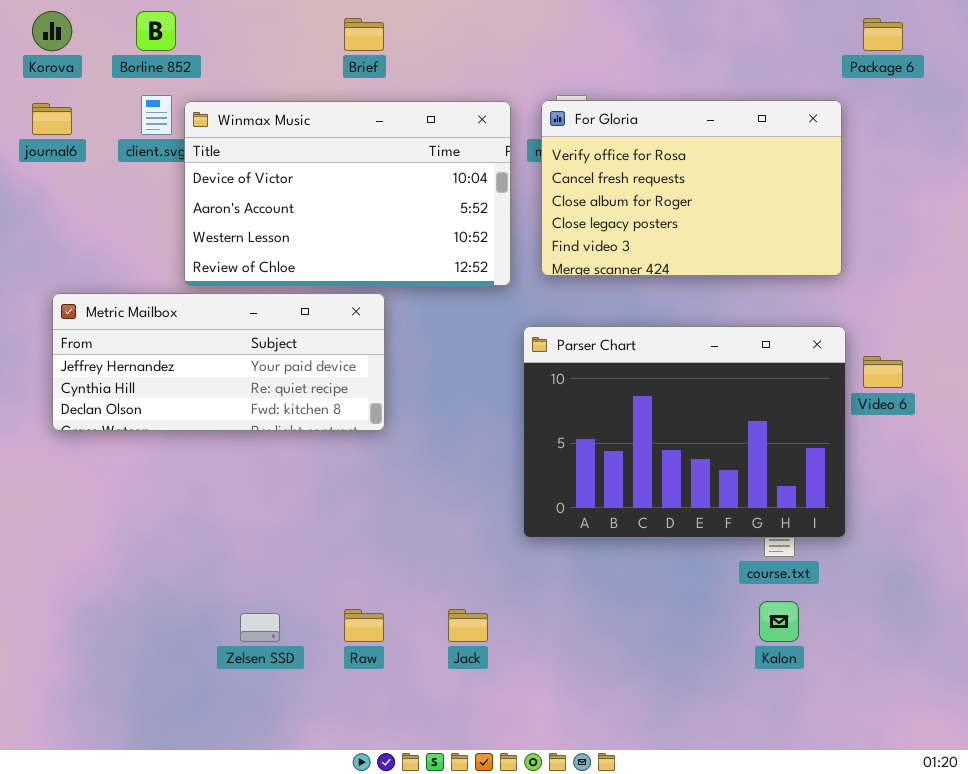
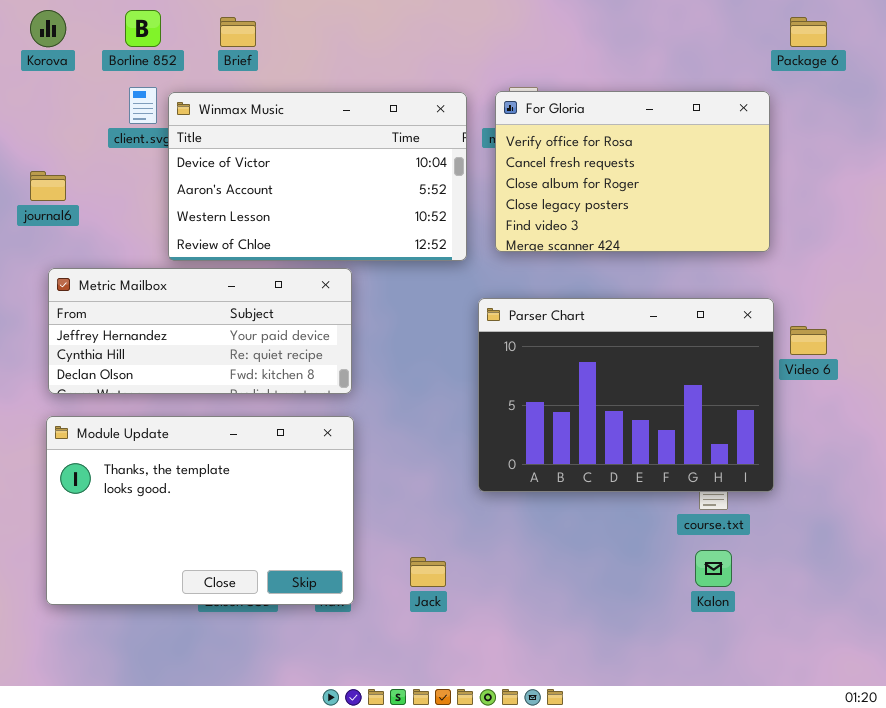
Brief: [344,18,384,51] -> [220,17,256,47], moved
journal6: [32,103,72,135] -> [30,171,66,201], moved
Module Update: none -> [46,416,354,605], opened

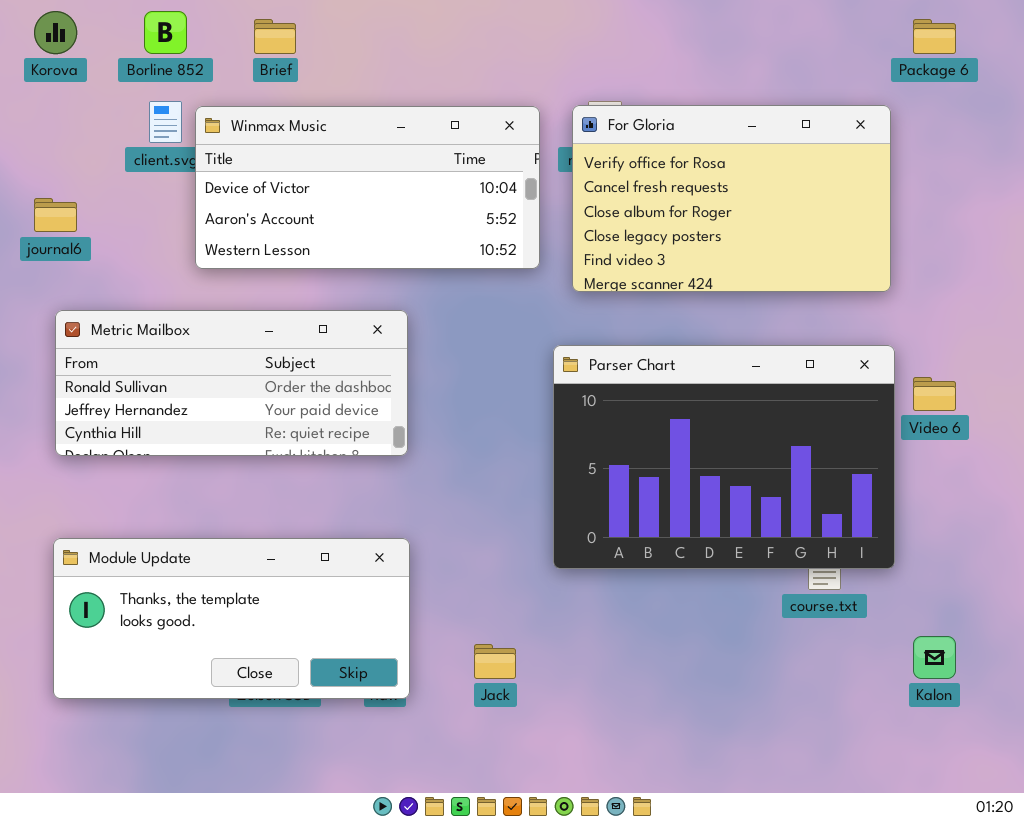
Winmax Music: [168,92,467,261] -> [195,106,540,269], resized
Metric Mailbox: [48,268,352,394] -> [55,310,408,456], scrolled up 1 row
Module Update: [46,416,354,605] -> [53,538,410,699], resized
Kalon: [695,550,732,587] -> [913,636,956,679], moved

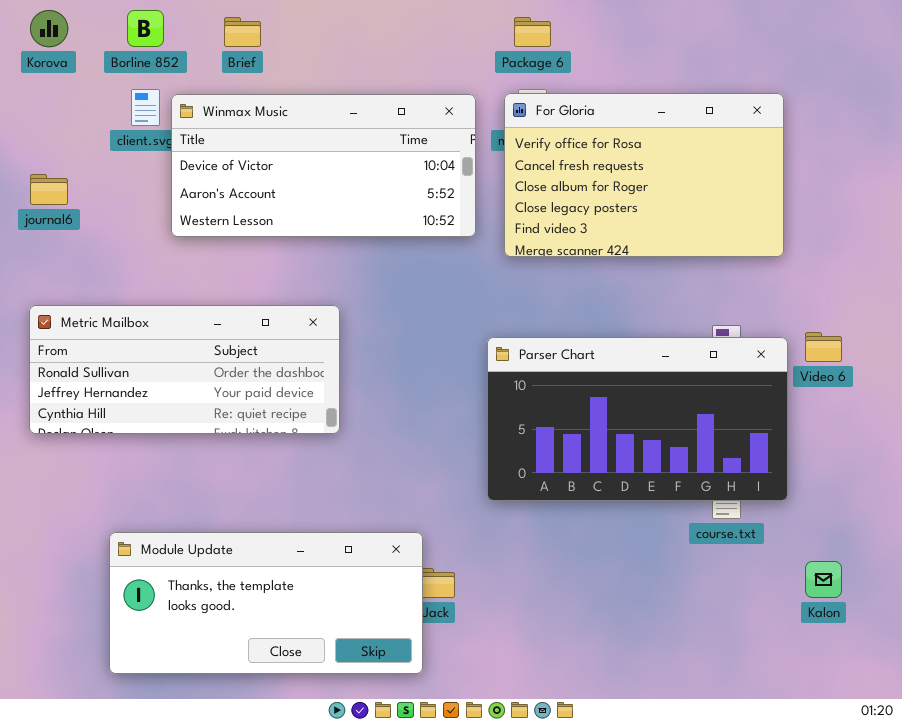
Package 6: [913,19,956,54] -> [514,17,551,47], moved
Metric Mailbox: [55,310,408,456] -> [29,305,340,434], moved
Parser Chart: [553,345,895,569] -> [487,337,788,501], resized
Module Update: [53,538,410,699] -> [109,532,423,674], moved

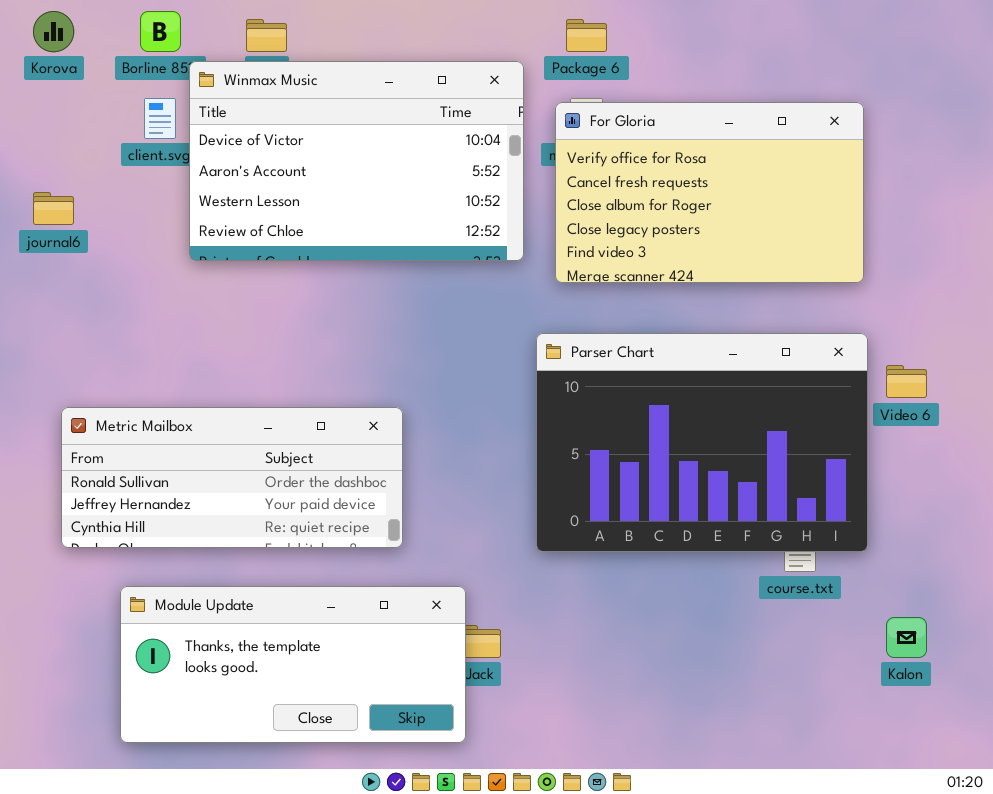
Winmax Music: [171,94,476,237] -> [189,61,524,261], resized
Metric Mailbox: [29,305,340,434] -> [61,407,403,548], moved
Parser Chart: [487,337,788,501] -> [536,333,868,552], resized

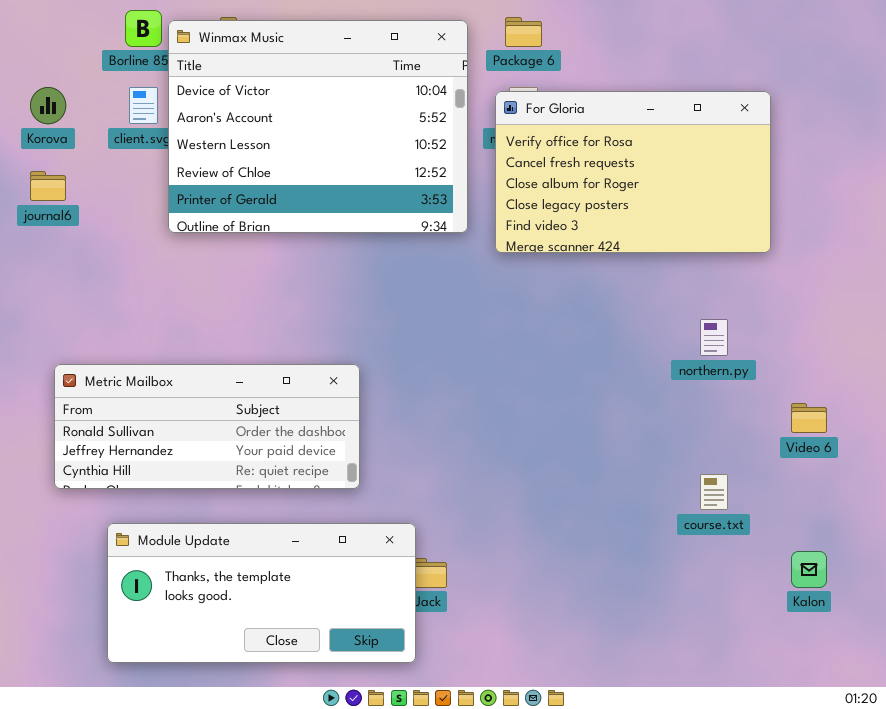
Korova: [33,11,74,52] -> [30,87,66,124], moved
Winmax Music: [189,61,524,261] -> [168,20,468,233], resized
Parser Chart: [536,333,868,552] -> none, closed
Video 6: [886,365,927,398] -> [791,403,827,433], moved

